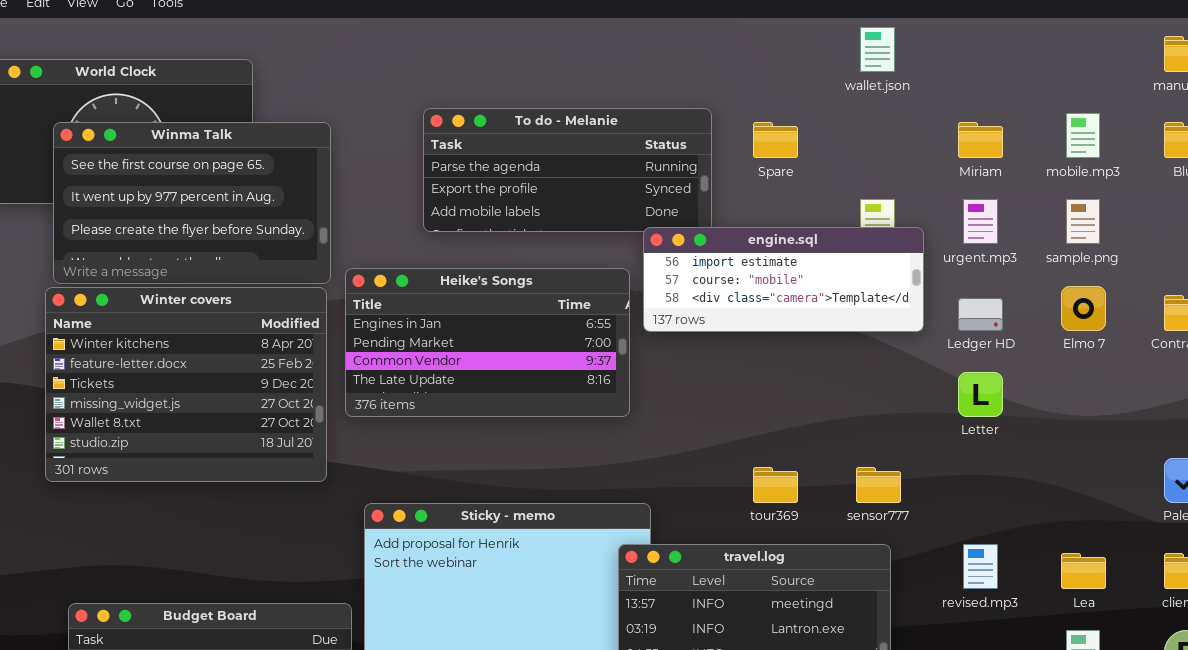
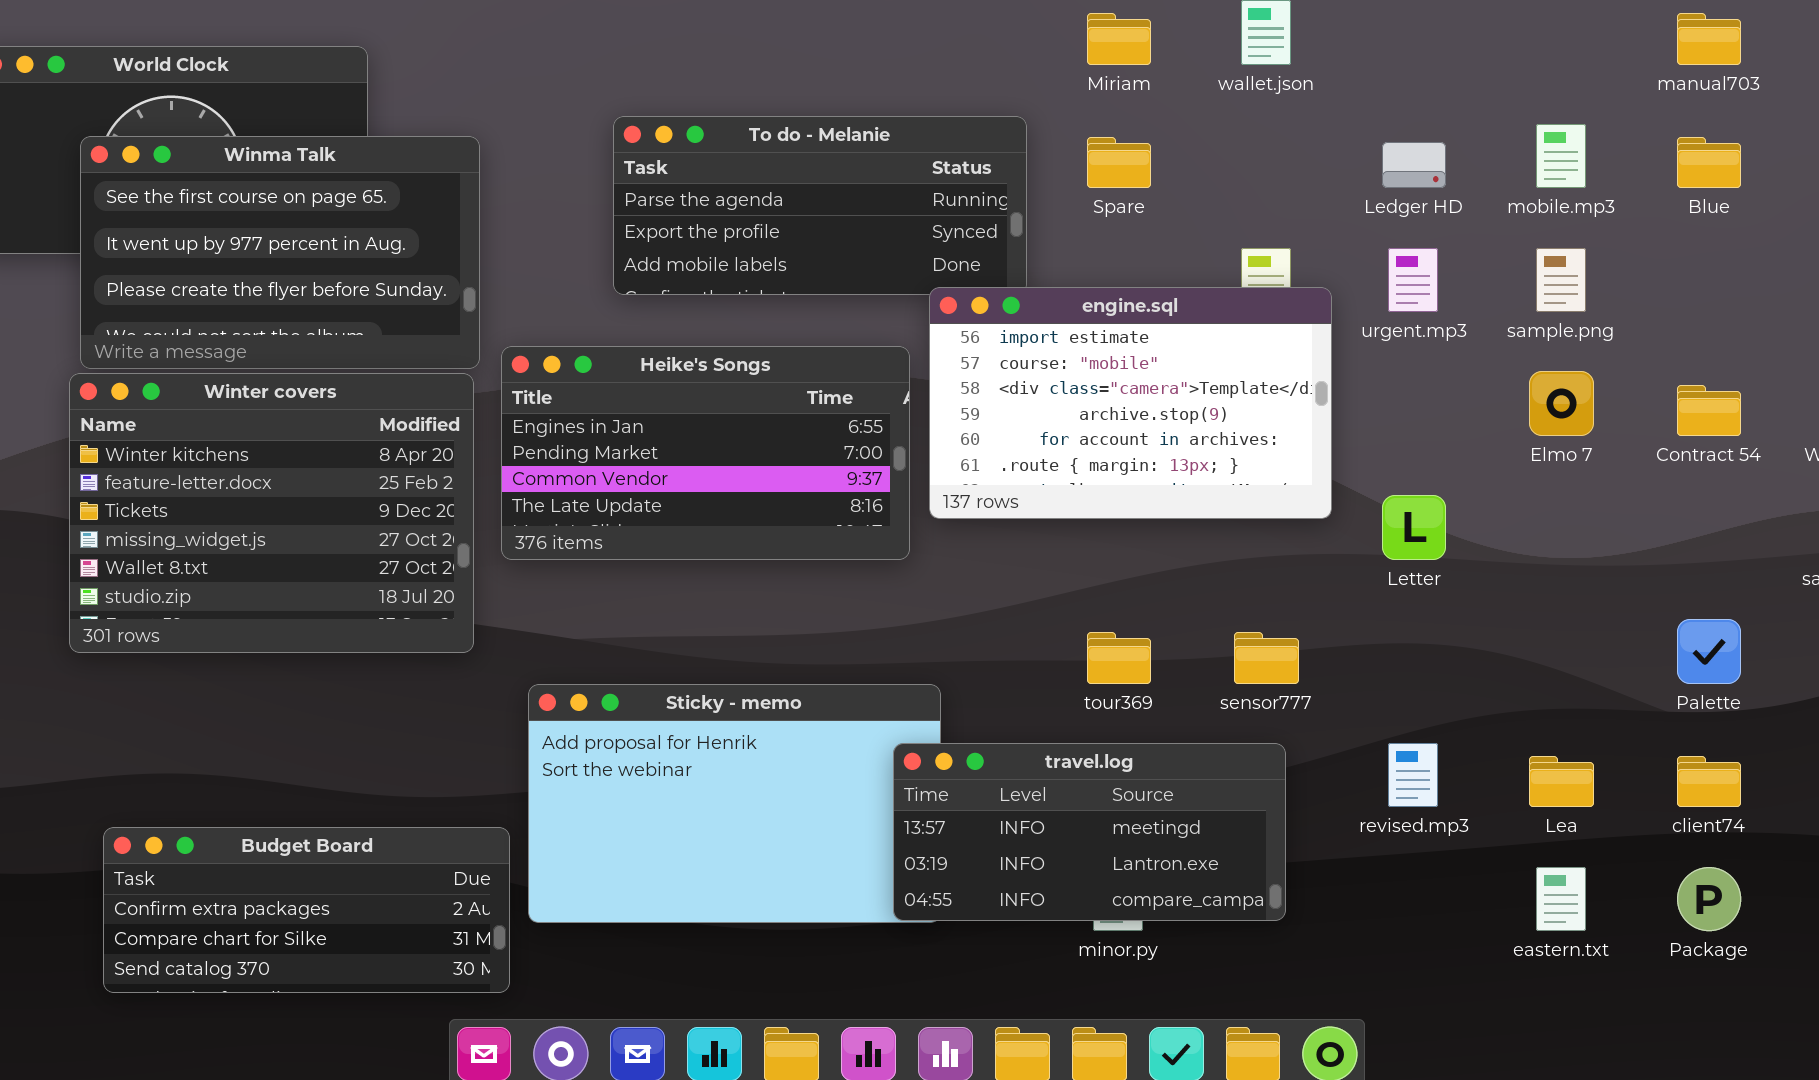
Miriam: [958,122,1003,158] -> [1087,13,1151,65], moved
engine.sql: [643,227,924,332] -> [929,287,1332,519], resized
Ledger HD: [958,298,1003,331] -> [1382,142,1446,188], moved

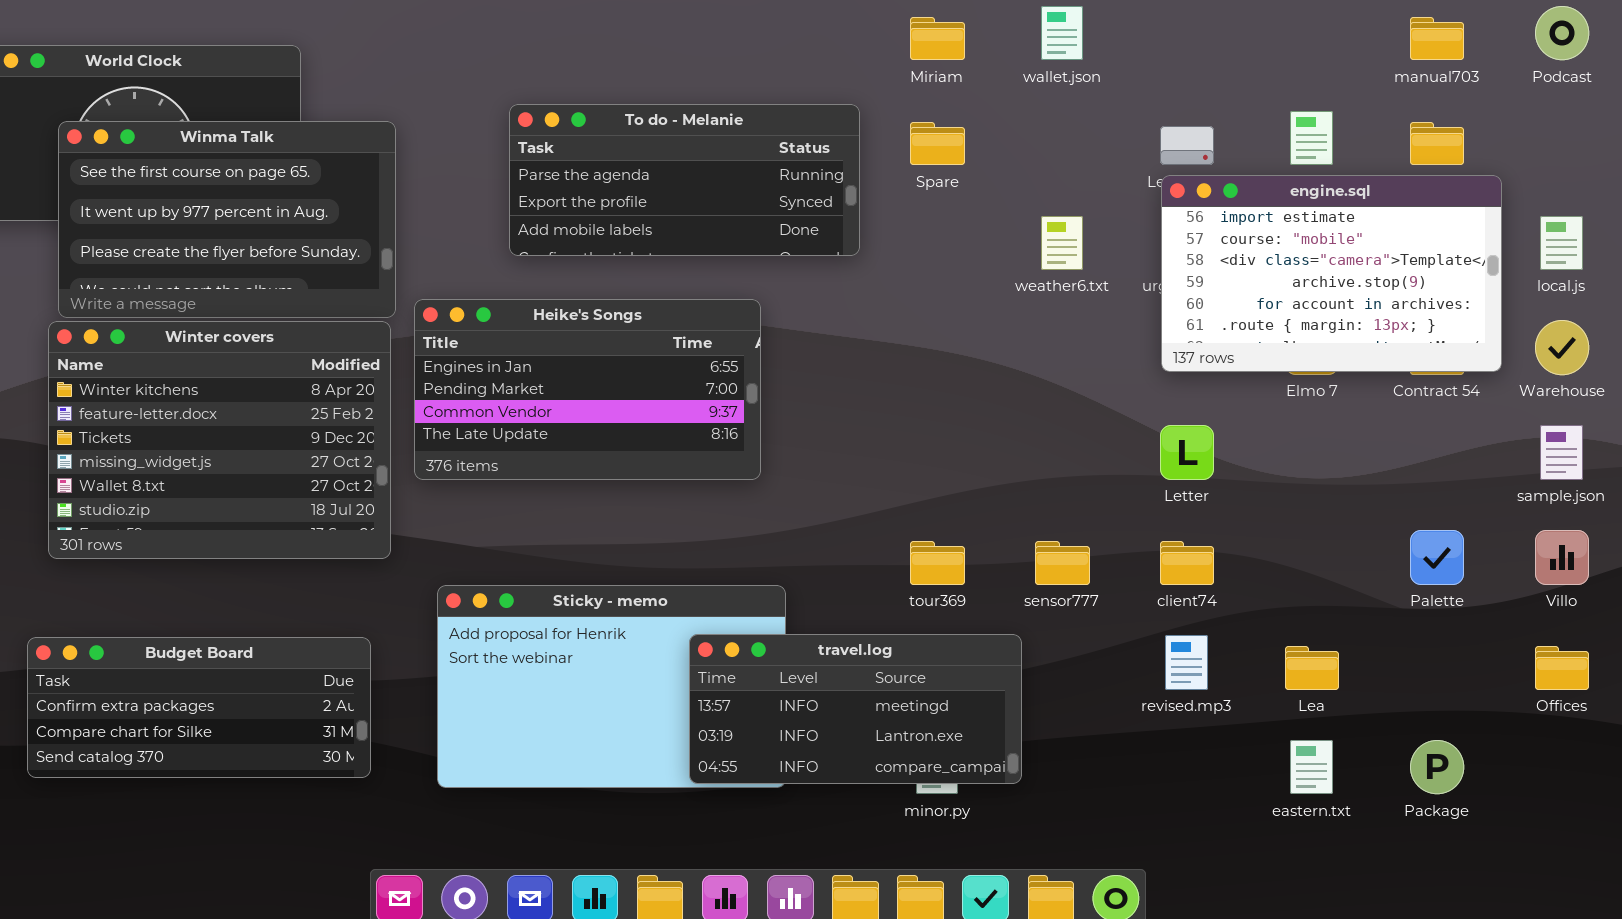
engine.sql: [929,287,1332,519] -> [1161,175,1502,372], moved
travel.log: [893,743,1286,921] -> [689,634,1022,784], moved
client74: [1677,756,1741,807] -> [1160,541,1214,585], moved
Budget Board: [103,827,510,993] -> [27,637,371,778], moved

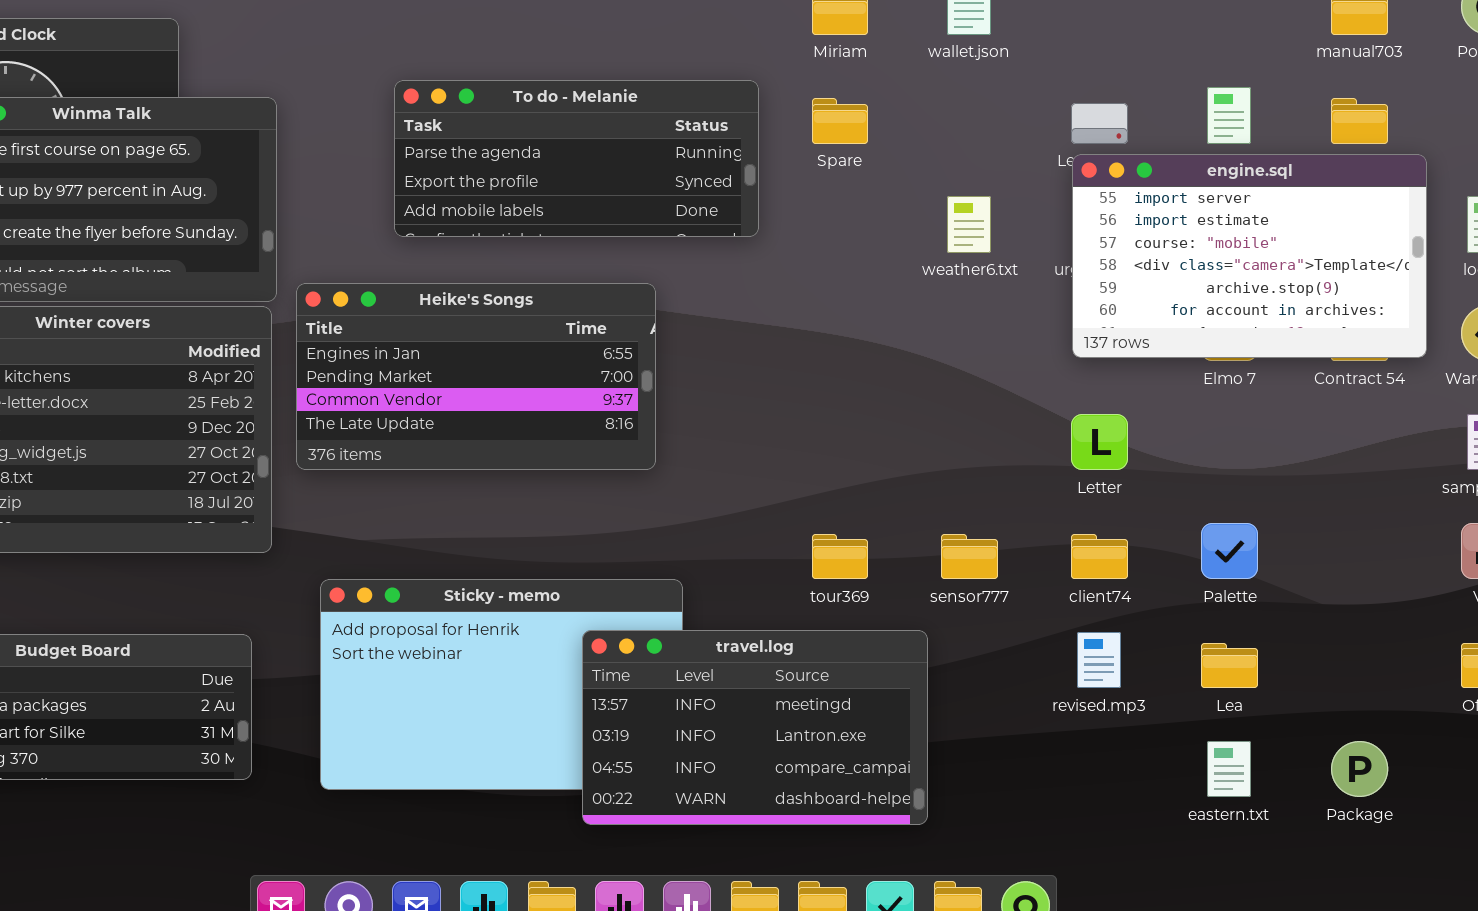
engine.sql: [1161,175,1502,372] -> [1072,154,1427,358], scrolled up 1 row
Palette: [1410,530,1464,585] -> [1201,523,1258,579], moved
travel.log: [689,634,1022,784] -> [582,630,928,825], resized

